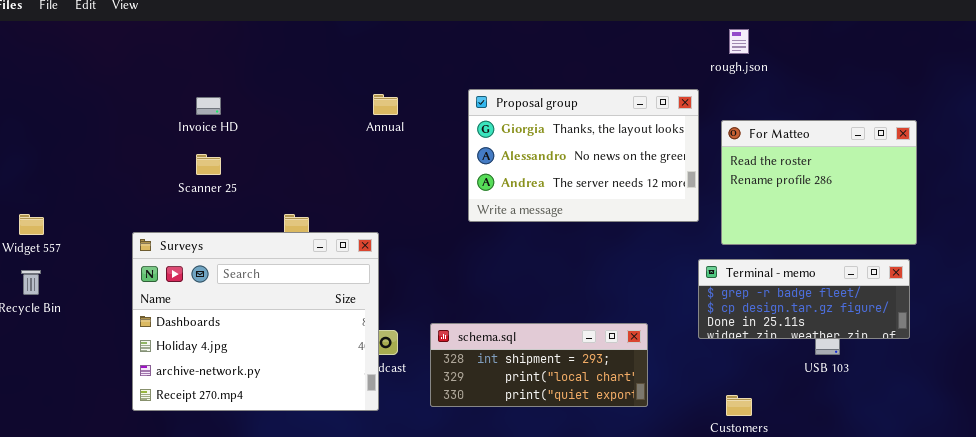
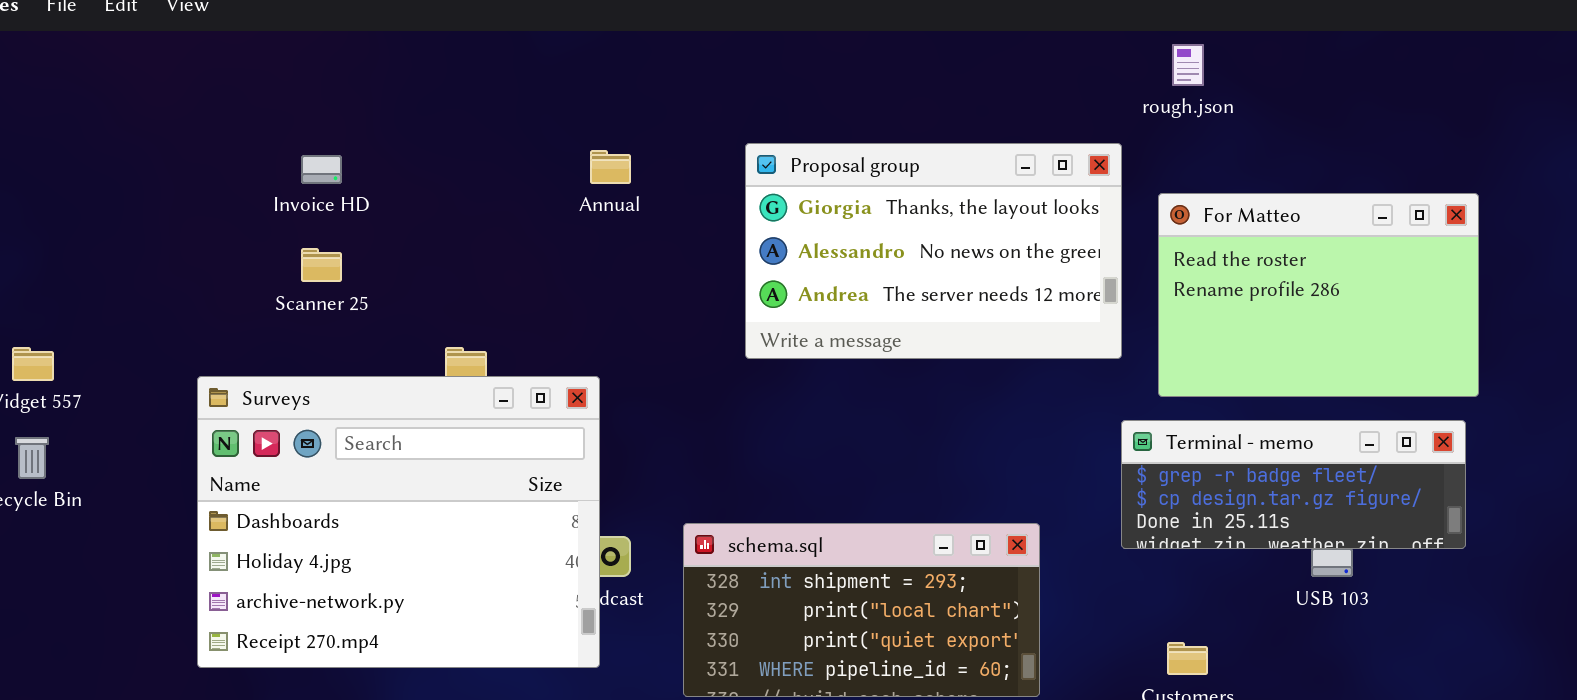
schema.sql: [430,323,648,407] -> [683,523,1040,697], resized

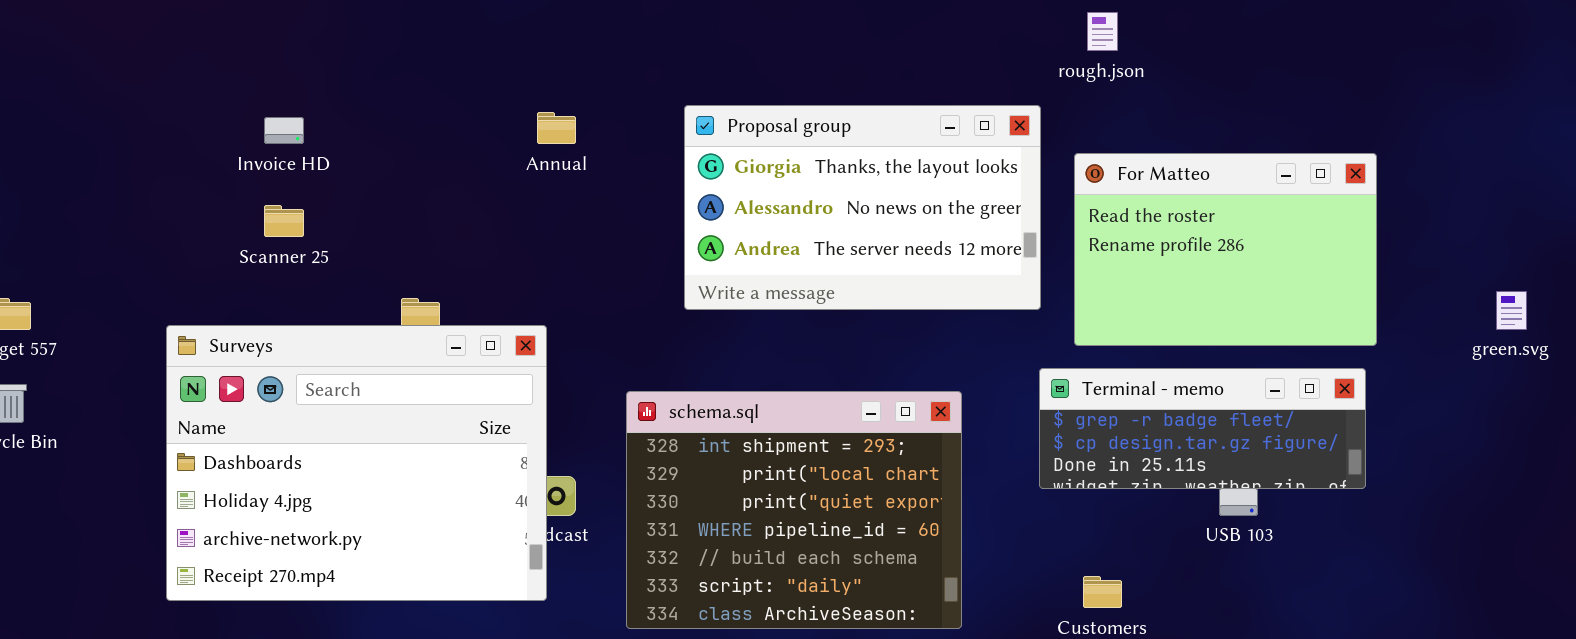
schema.sql: [683,523,1040,697] -> [626,391,962,629], resized

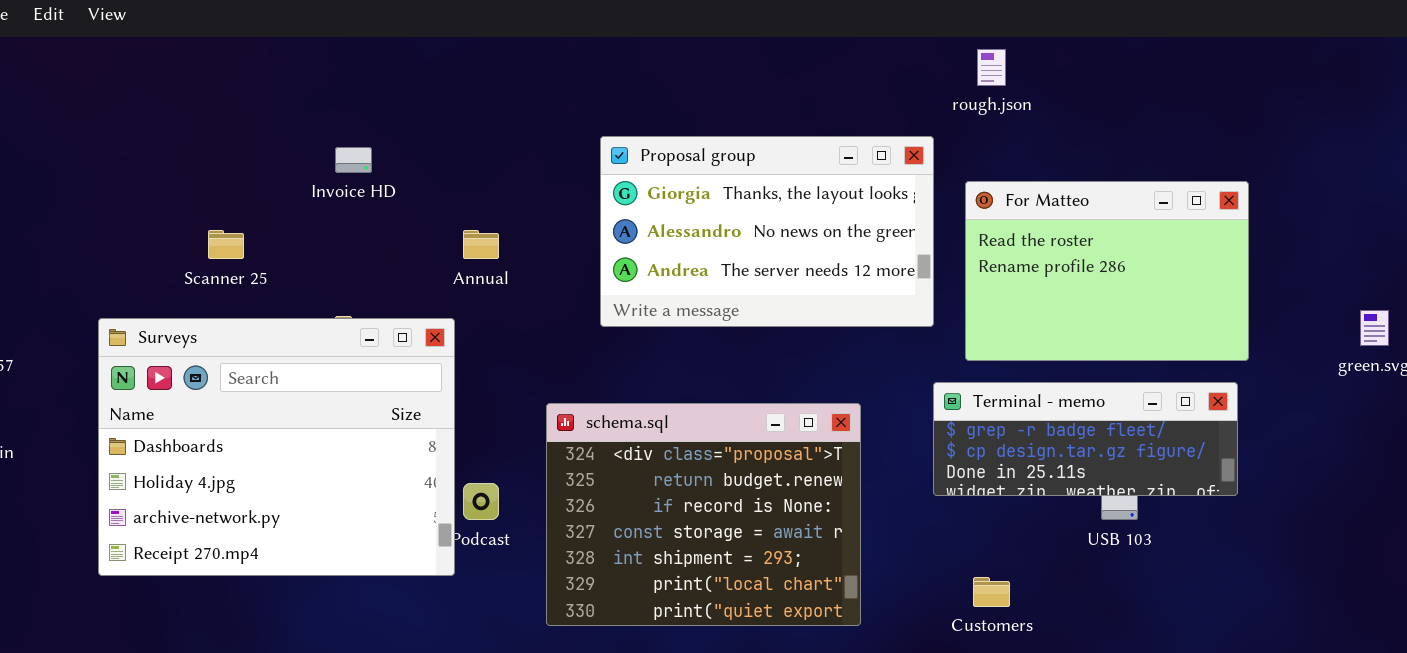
Annual: [537,112,576,144] -> [463,230,499,259], moved
Invoice HD: [264,117,304,144] -> [335,147,372,173], moved
Surveys: [166,325,547,601] -> [98,318,455,576], moved
schema.sql: [626,391,962,629] -> [546,403,861,626], scrolled up 4 rows

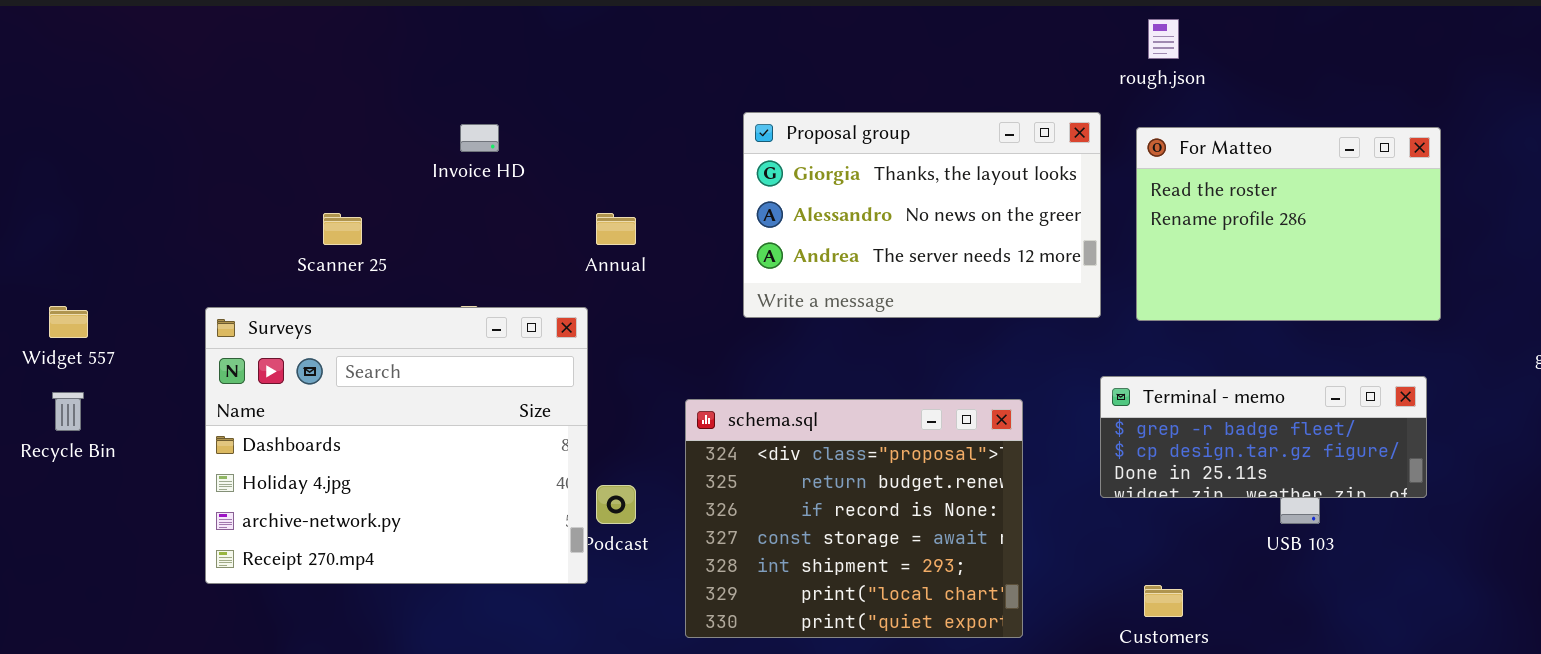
For Matteo: [965,181,1249,361] -> [1136,127,1441,321], moved

